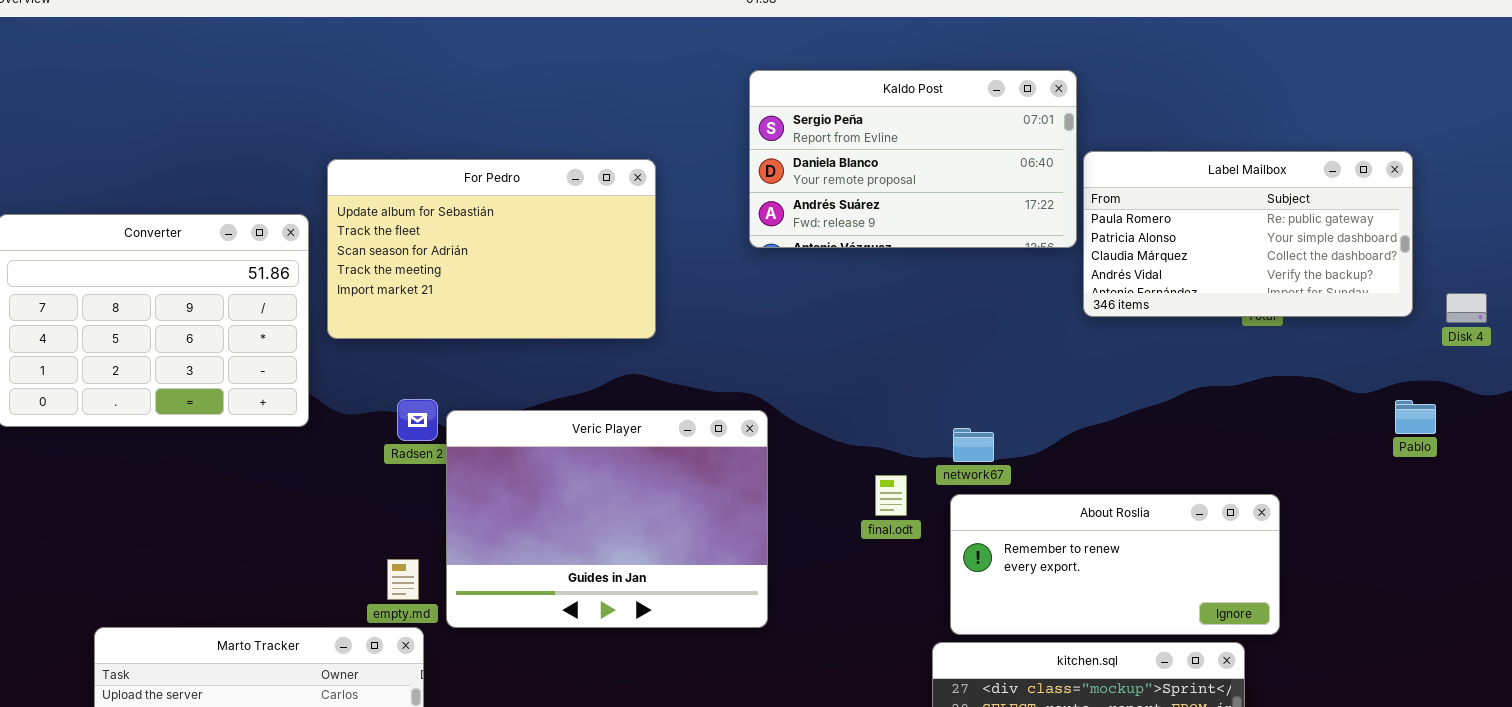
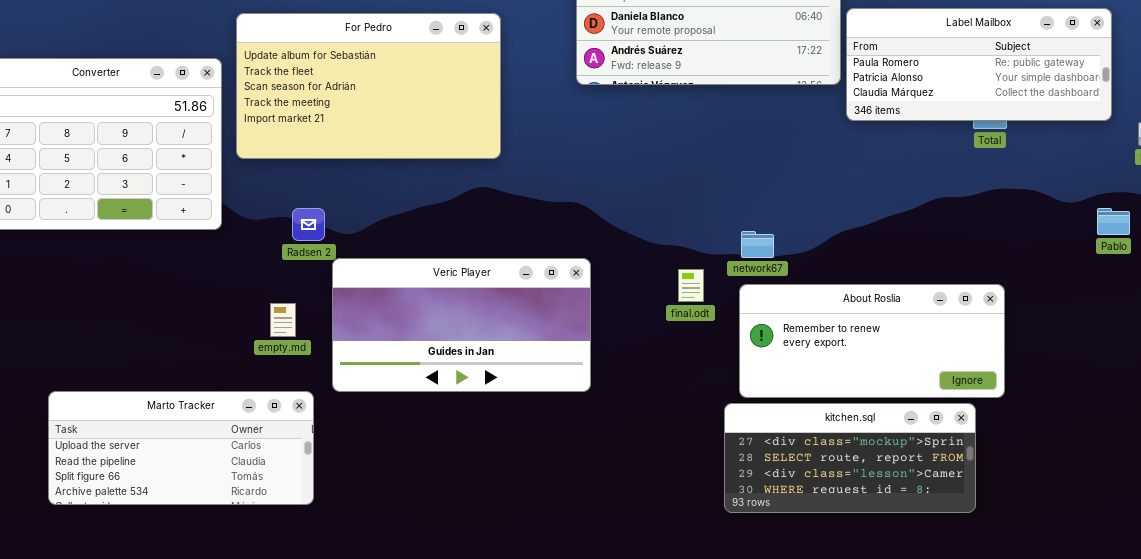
Label Mailbox: [1083,151,1413,317] -> [846,8,1112,121], resized
Veric Player: [446,410,768,628] -> [332,258,591,392], resized
empty.md: [387,559,419,600] -> [270,303,296,337], moved

